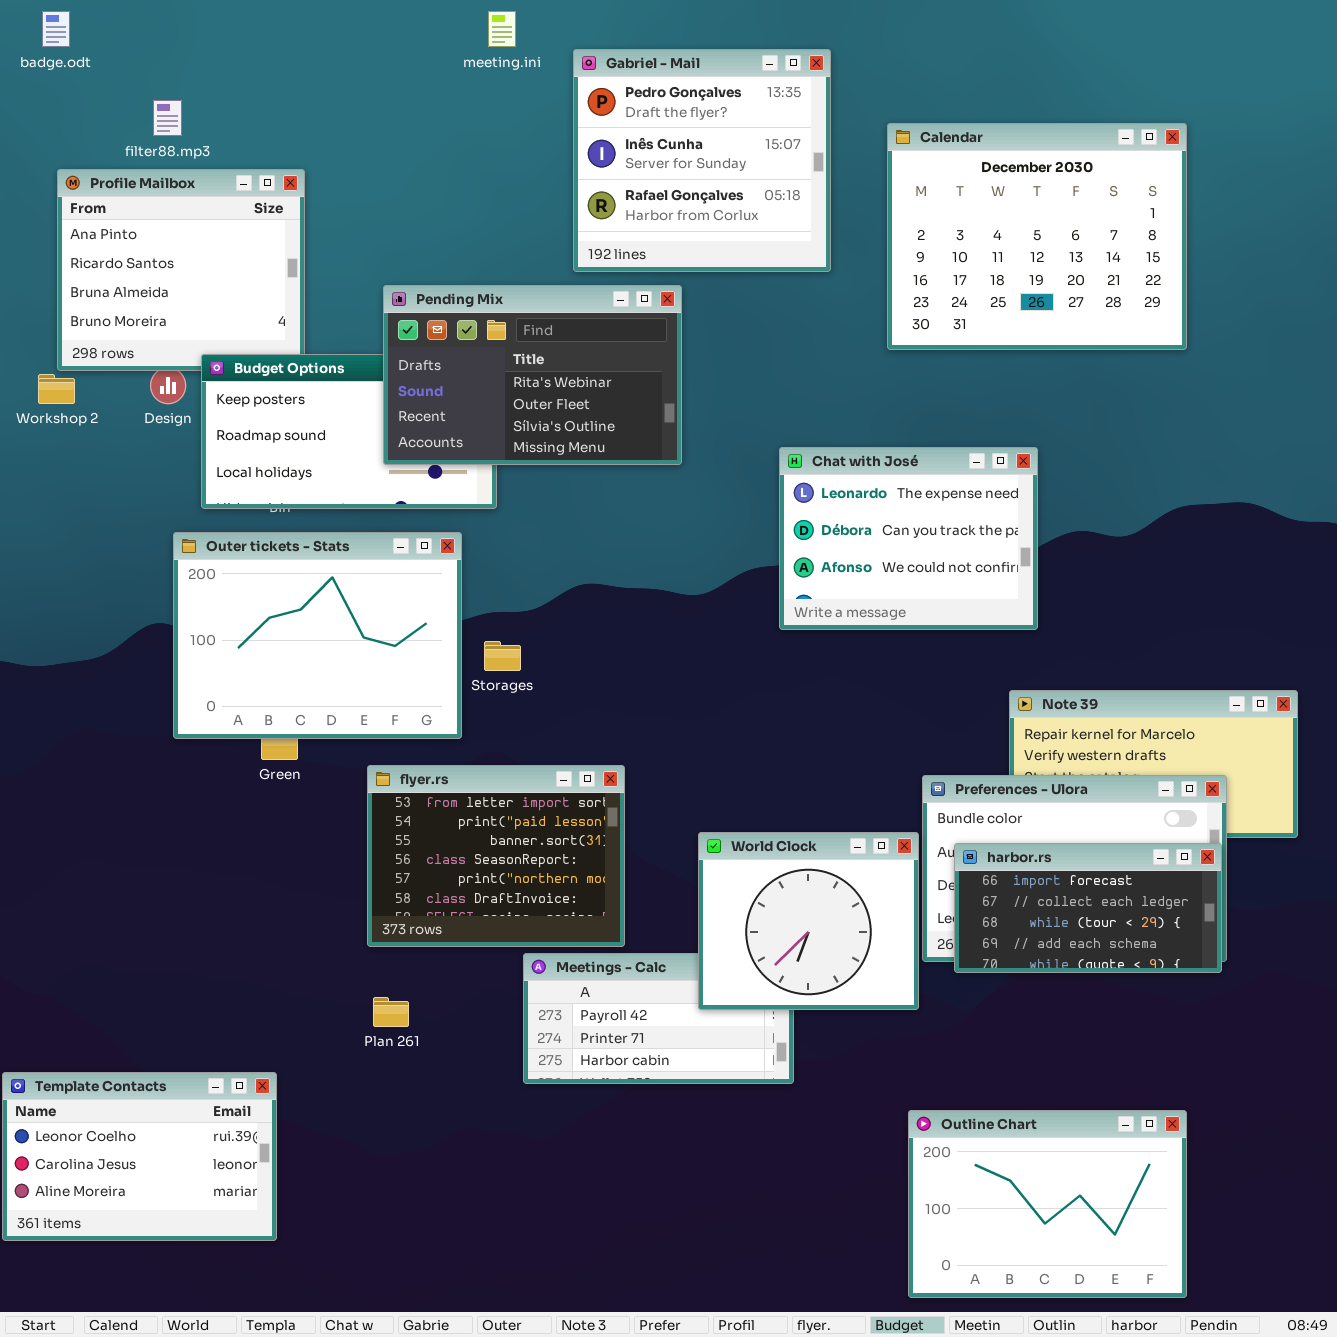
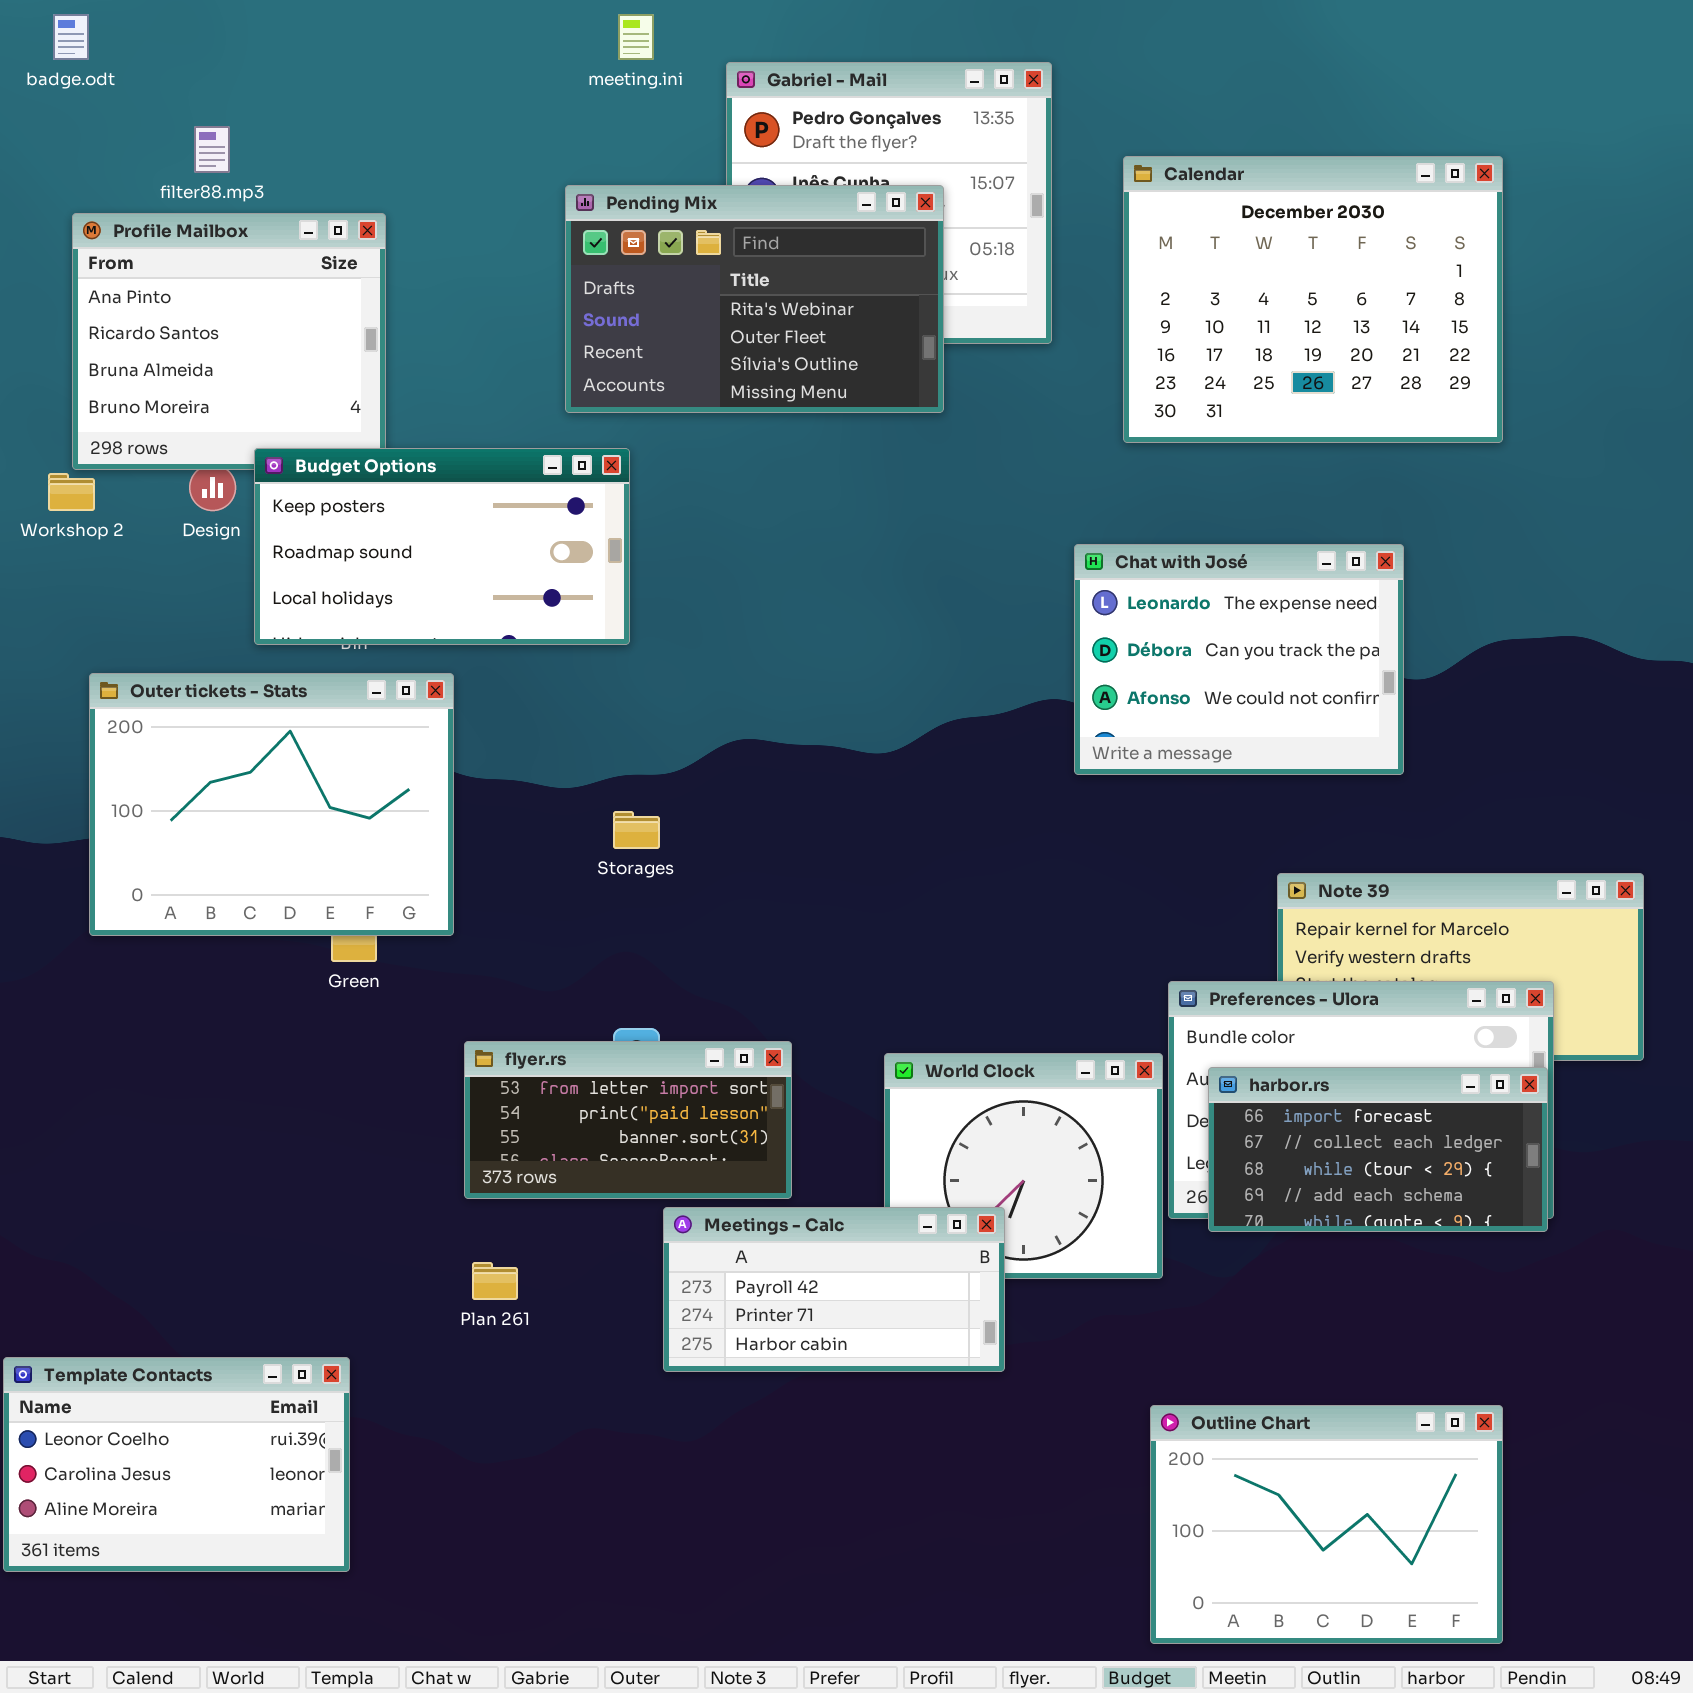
Pending Mix: [383,285,682,465] -> [565,185,944,413], moved
Chat with José: [779,447,1038,630] -> [1074,544,1404,775], moved
Outer tickets - Stats: [173,532,462,739] -> [89,673,454,936], moved
flyer.rs: [367,765,625,947] -> [464,1041,792,1199], resized
Meetings - Calc: [523,953,794,1084] -> [663,1207,1005,1372], raised

